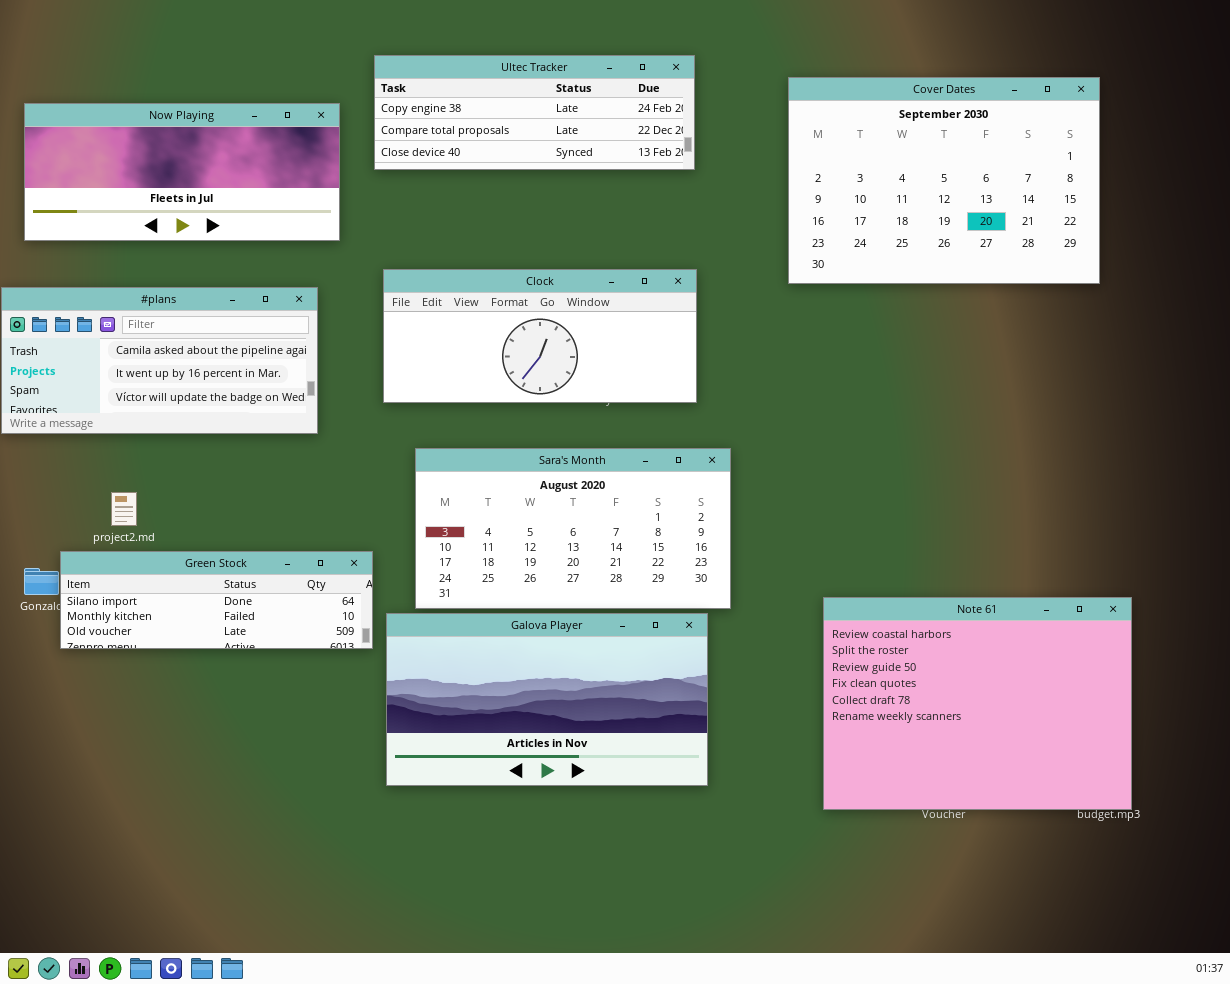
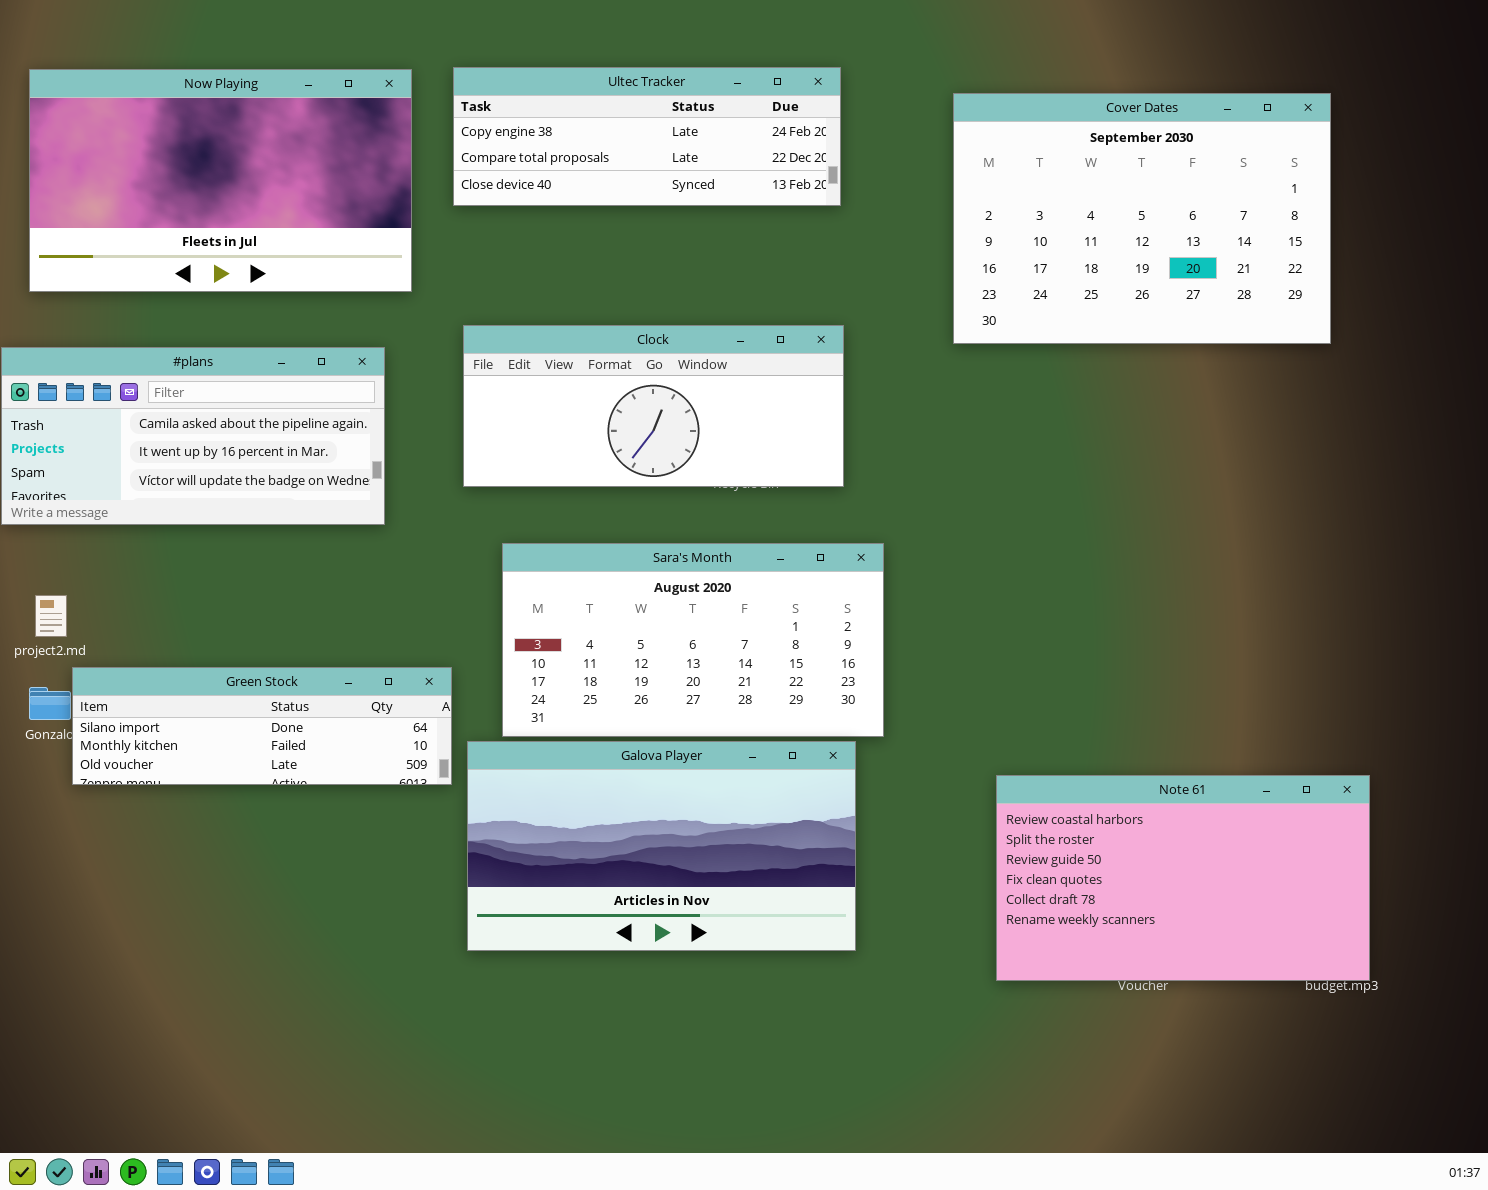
Now Playing: [24,103,340,241] -> [29,69,412,292], resized
project2.md: [111,492,137,526] -> [35,595,67,637], moved
Note 61: [823,597,1132,810] -> [996,775,1370,981], resized

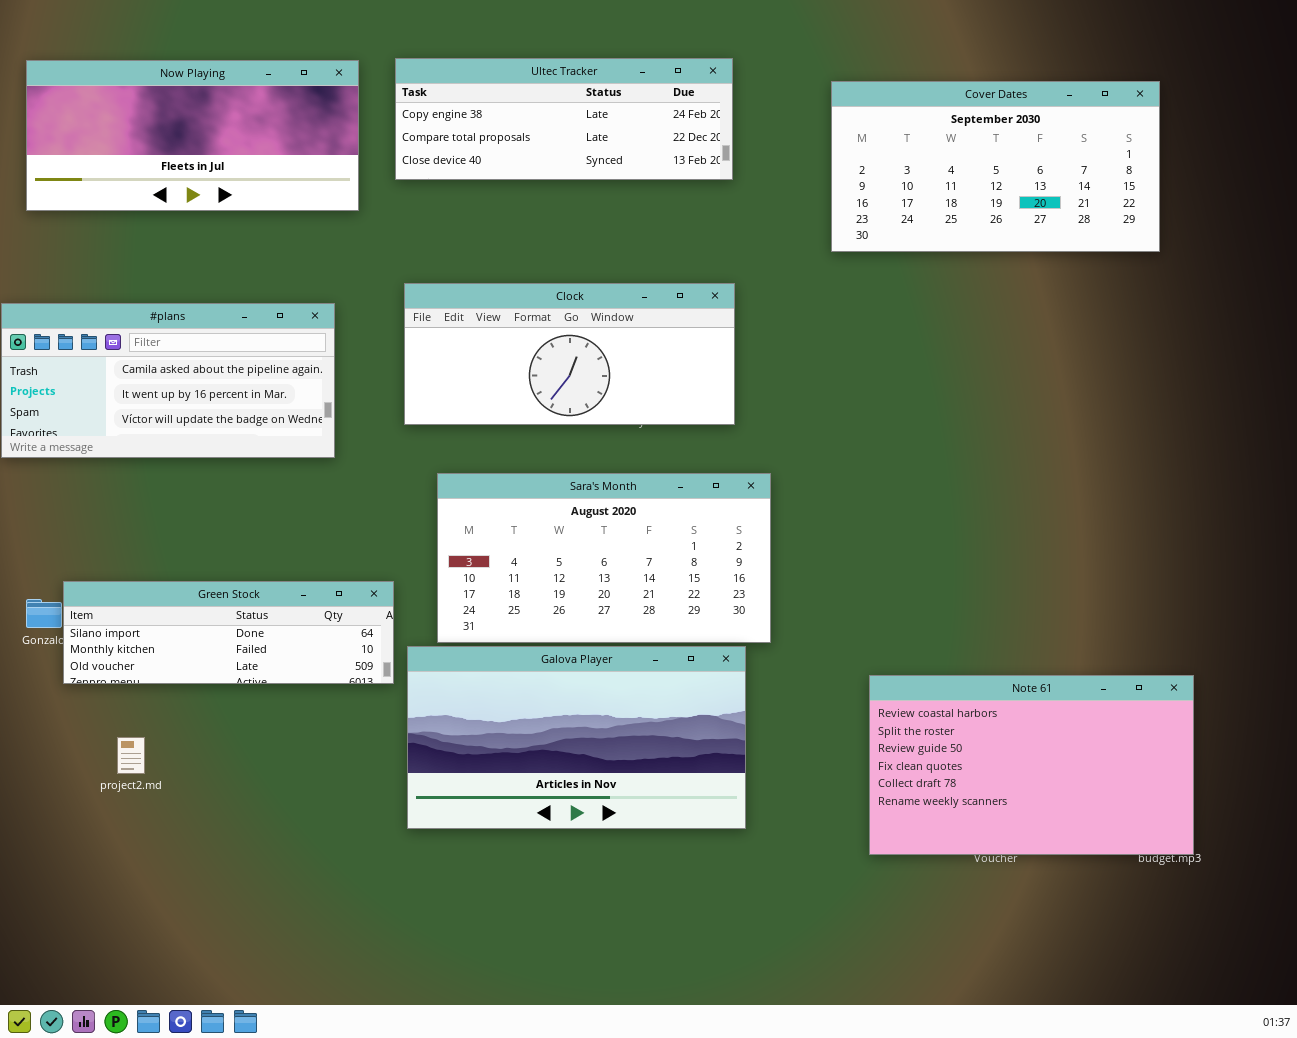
Now Playing: [29,69,412,292] -> [26,60,359,211], resized
Cover Dates: [953,93,1331,344] -> [831,81,1160,252], resized
project2.md: [35,595,67,637] -> [117,737,145,774], moved

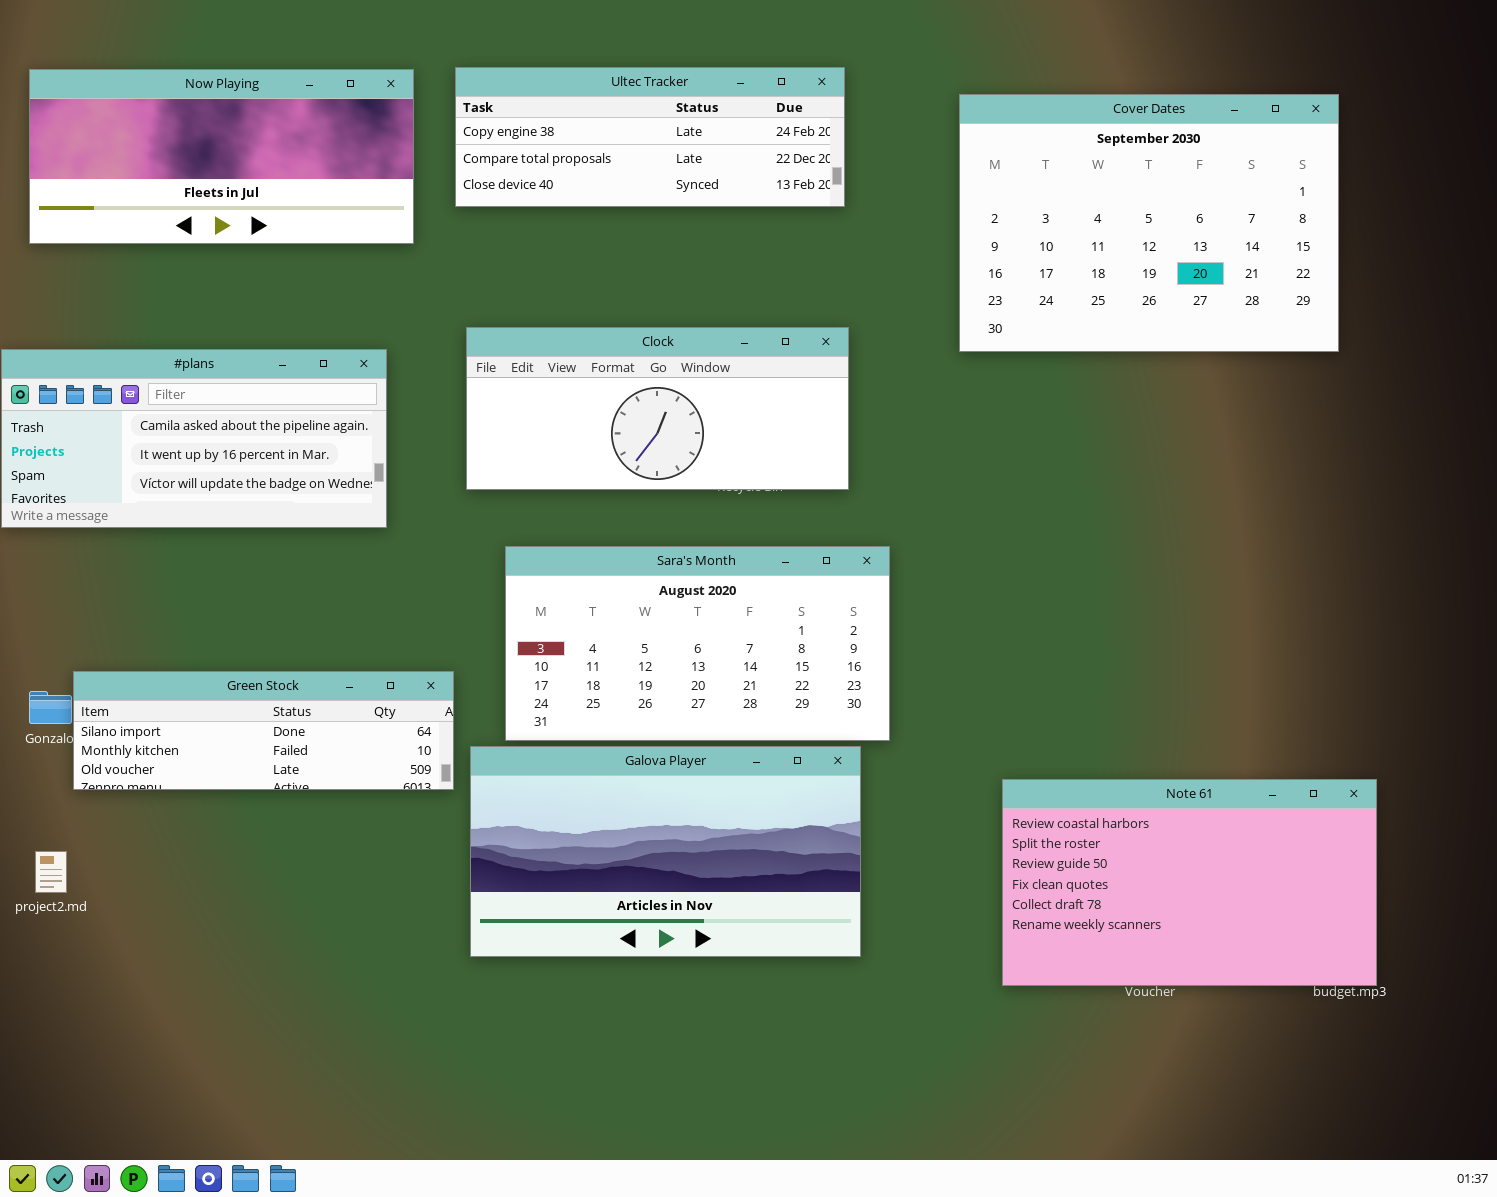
Cover Dates: [831,81,1160,252] -> [959,94,1339,352], resized
project2.md: [117,737,145,774] -> [35,851,67,893], moved

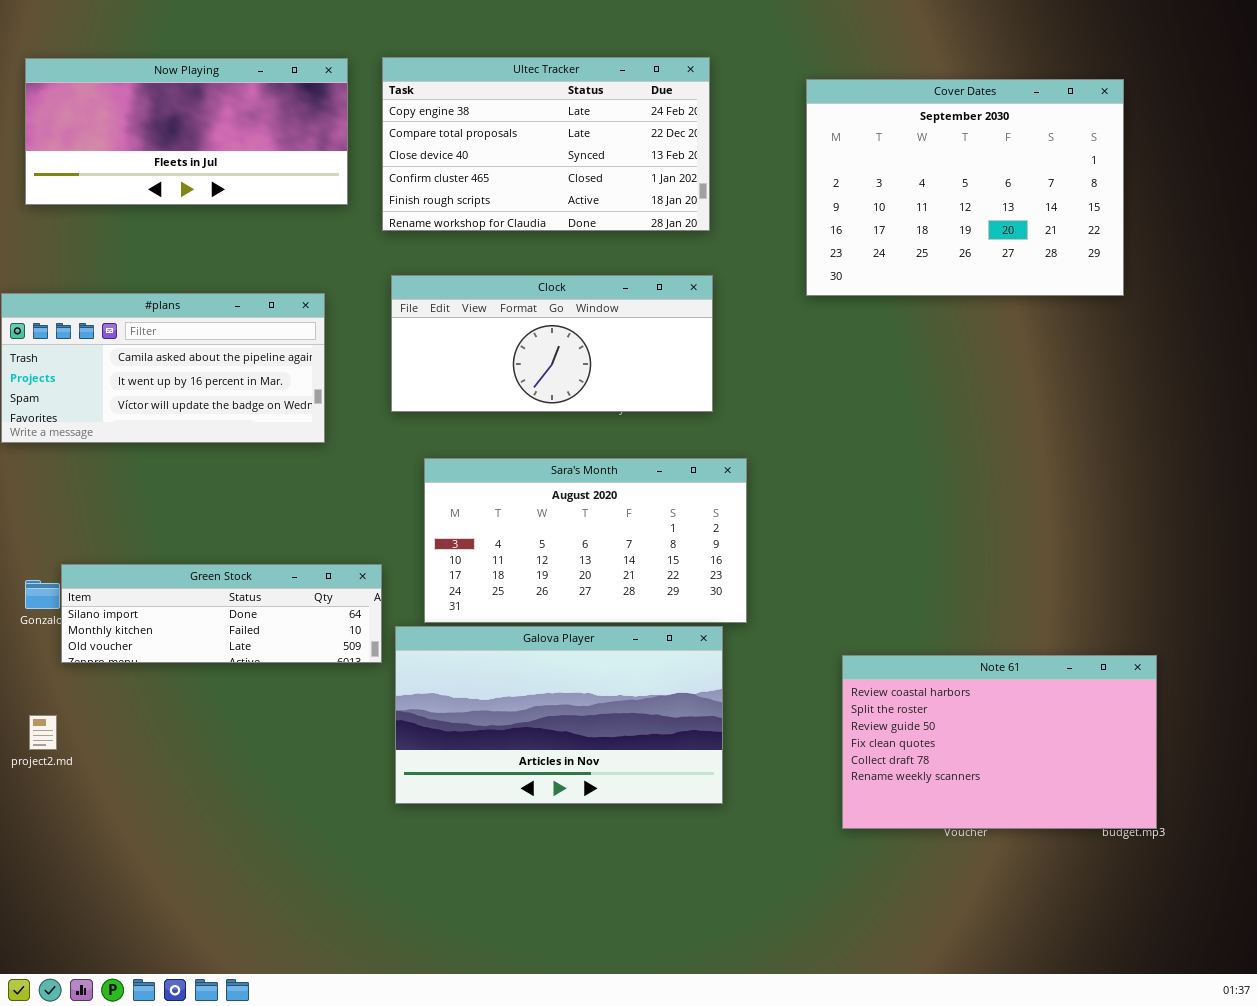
Ultec Tracker: [455,67,845,207] -> [382,57,710,231], resized

